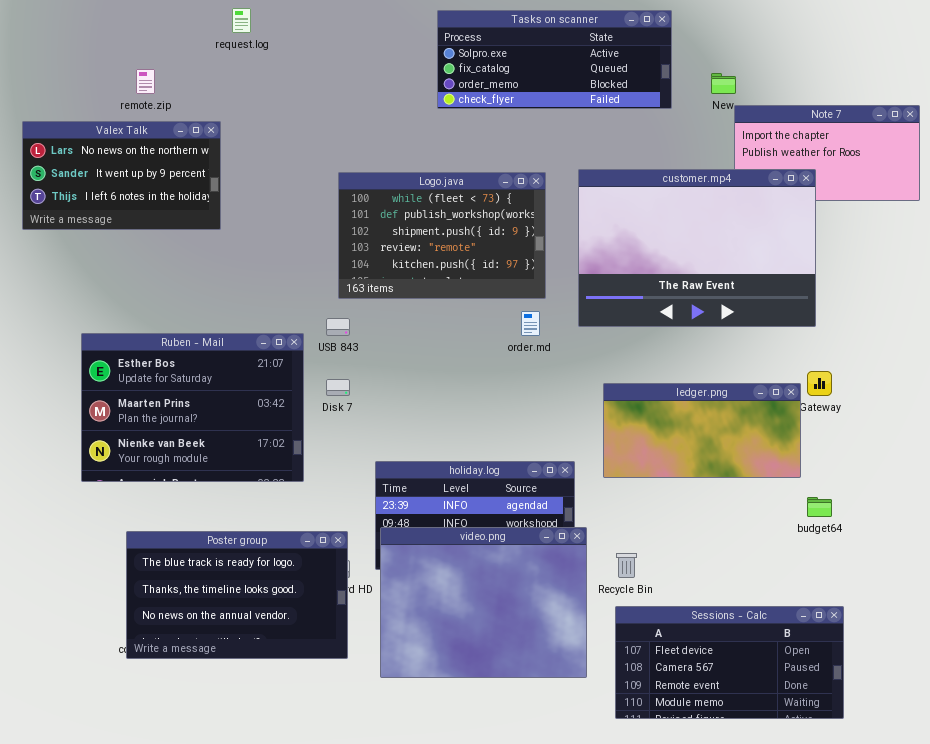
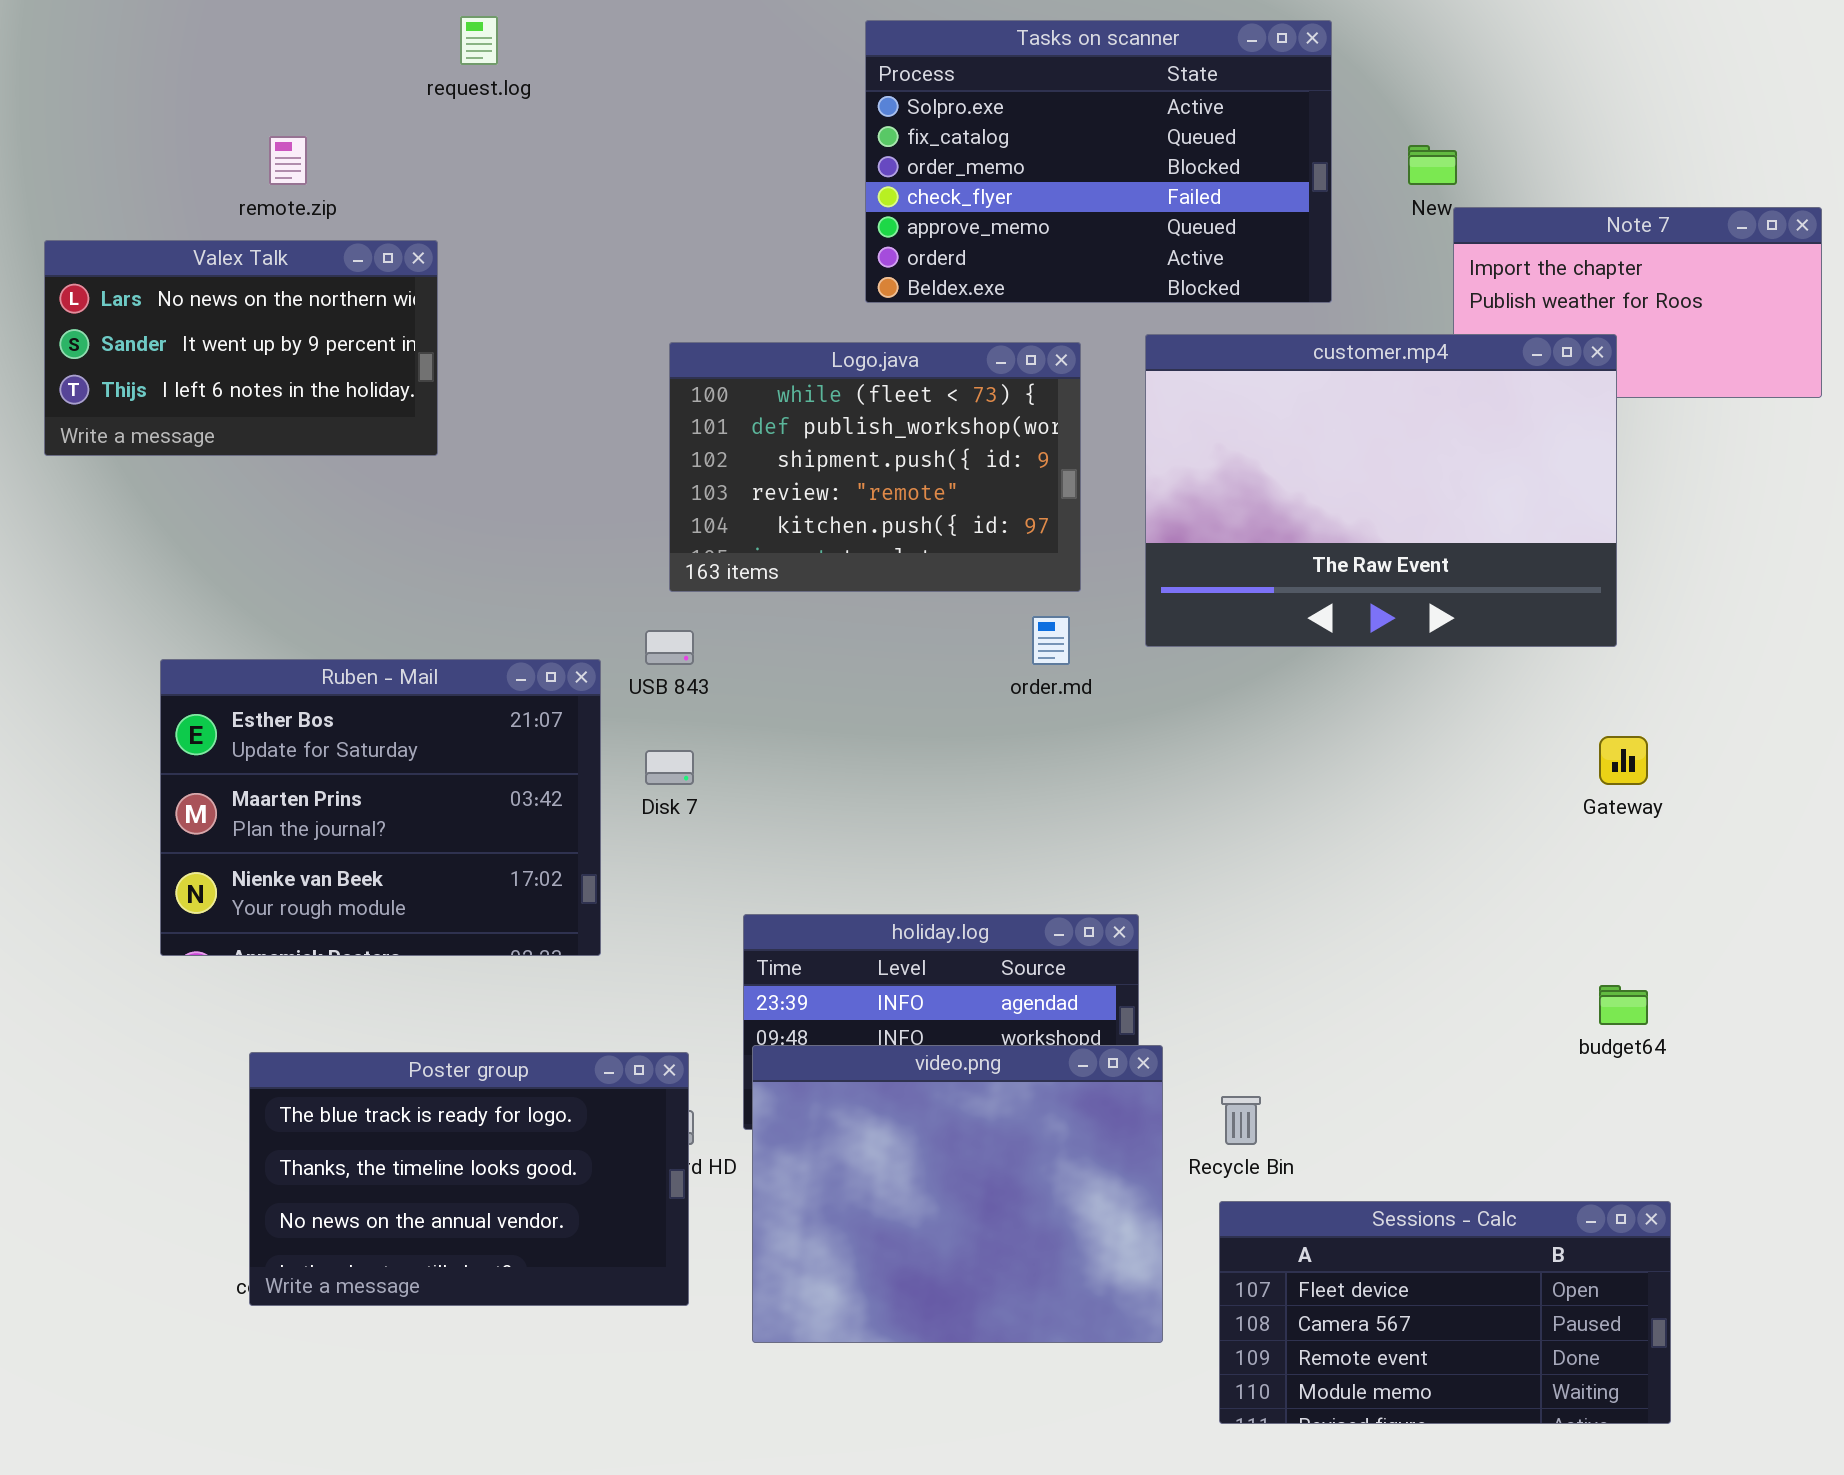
Tasks on scanner: [437,10,672,109] -> [865,20,1332,303], resized
ledger.png: [603,383,801,478] -> none, closed

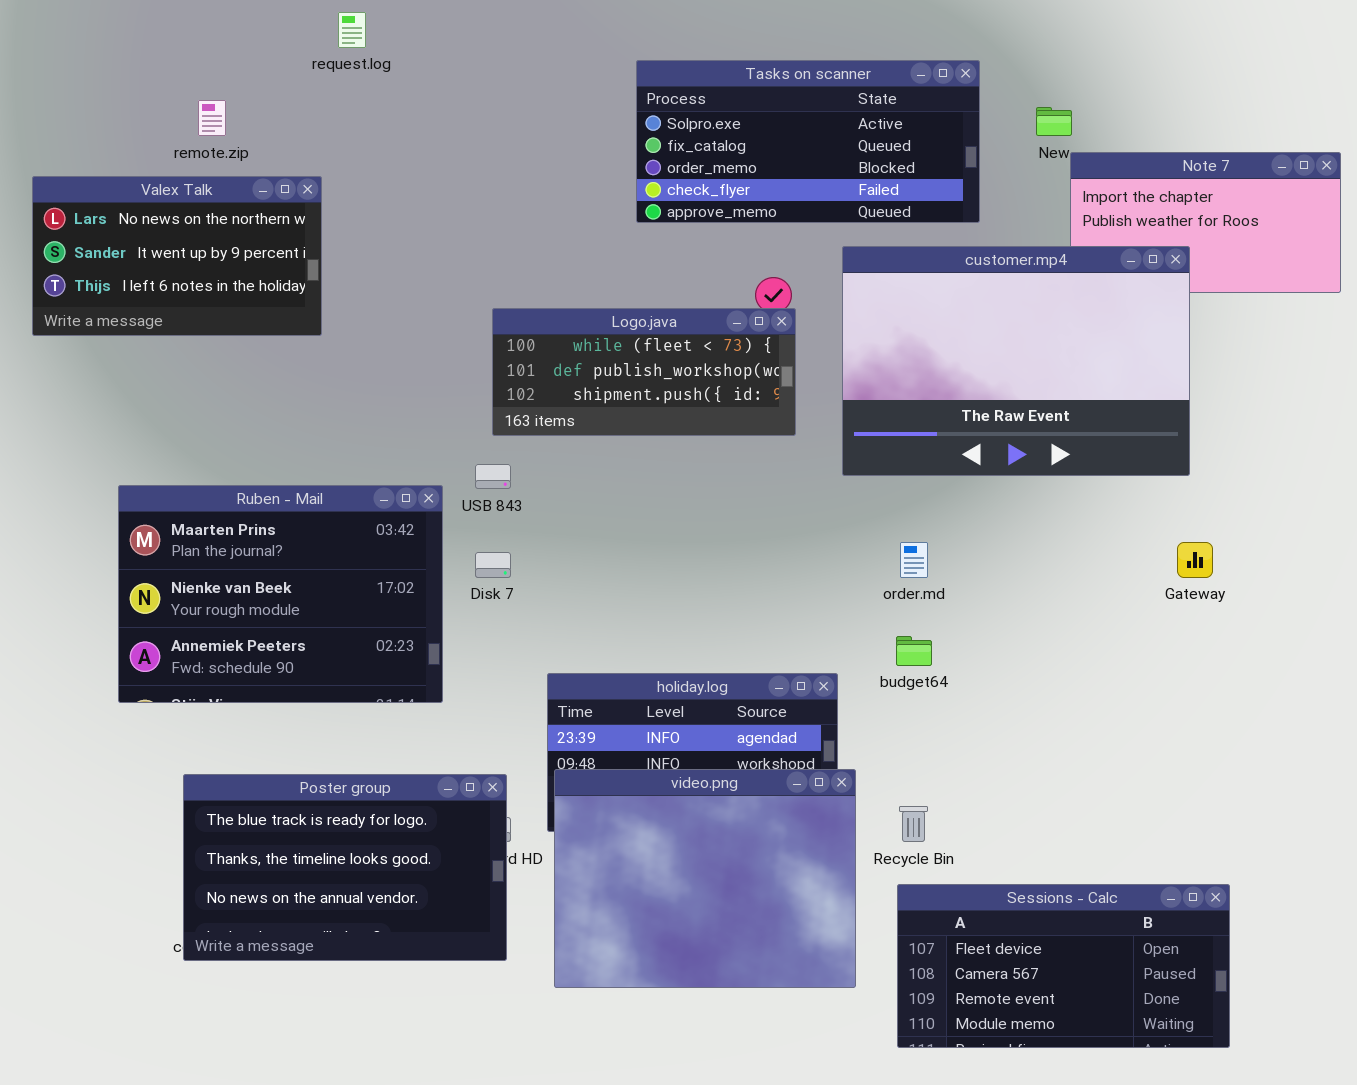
Tasks on scanner: [865,20,1332,303] -> [636,60,980,223], resized
Logo.java: [669,342,1081,592] -> [492,308,796,436], resized
order.md: [1032,616,1070,665] -> [900,542,928,578], moved
Ruben - Mail: [160,659,601,956] -> [118,485,443,703], scrolled down 1 row
budget64: [1599,985,1648,1025] -> [896,636,932,666], moved

